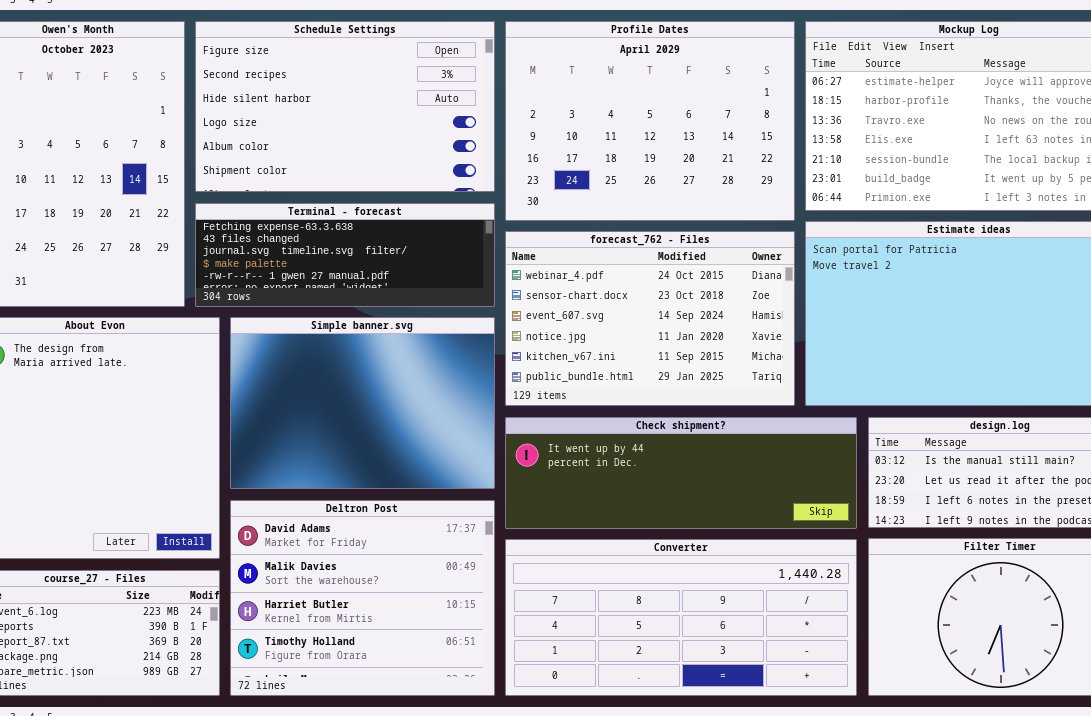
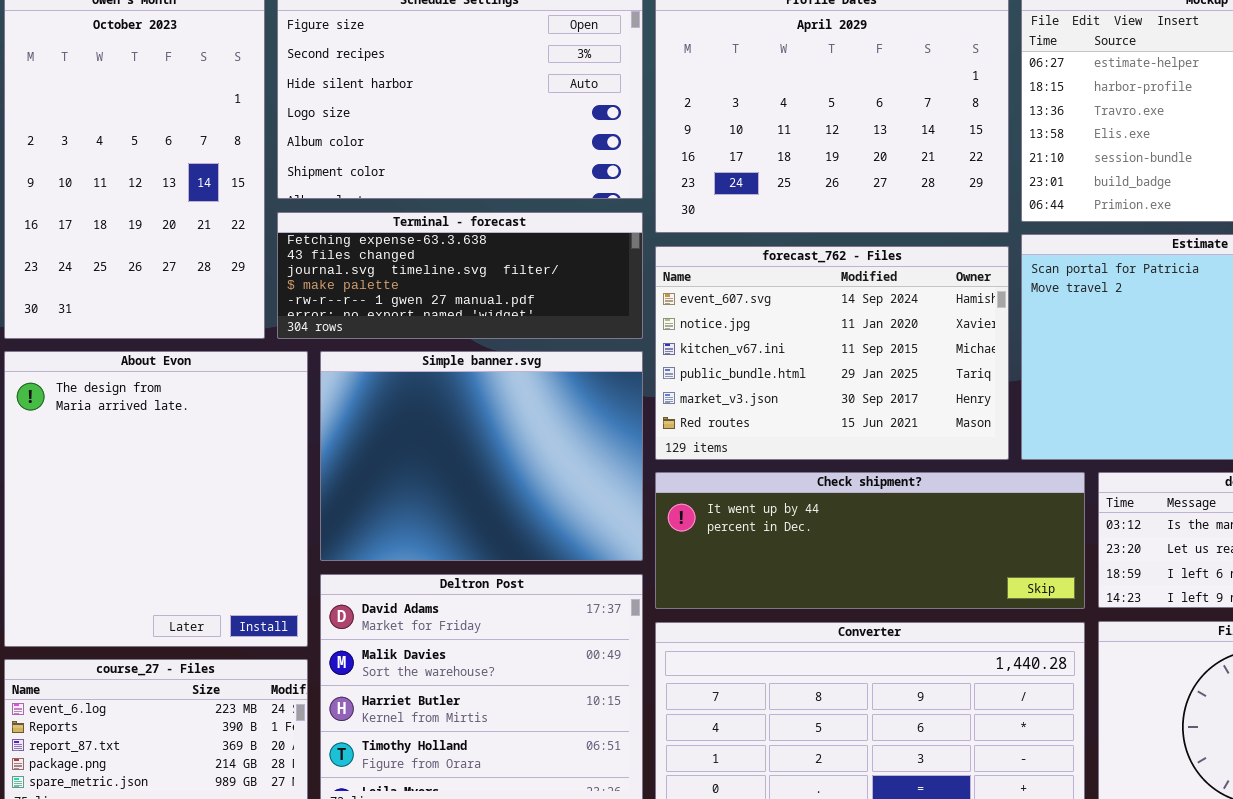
forecast_762 - Files: [505,231,795,406] -> [655,246,1009,460], scrolled down 2 rows

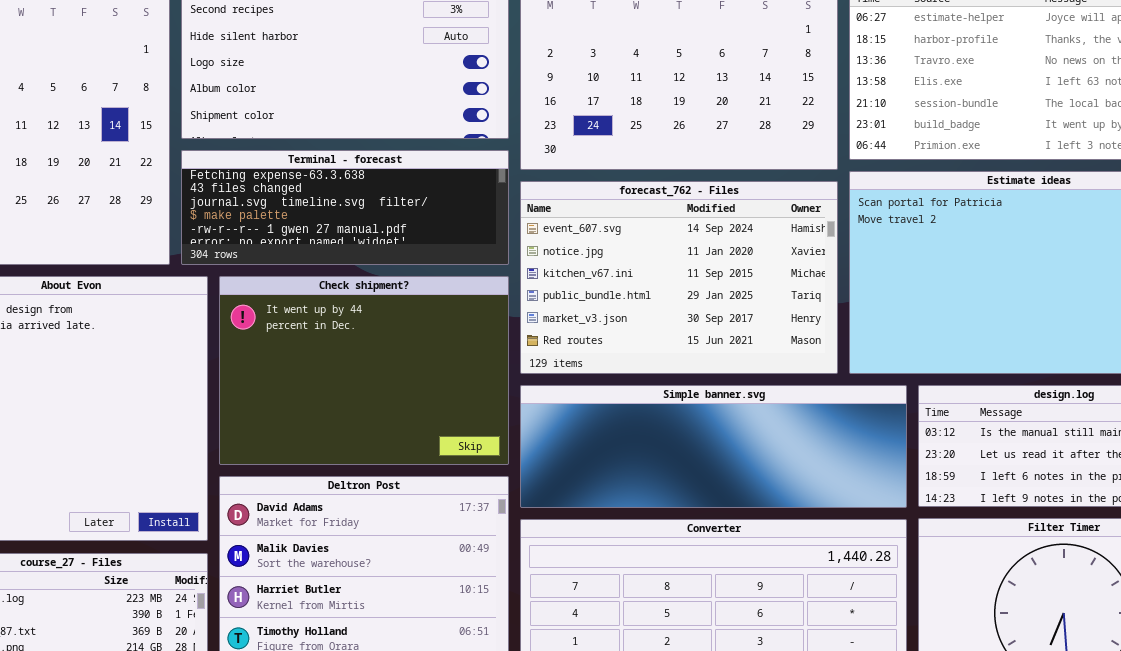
Simple banner.svg: [320,351,643,561] -> [520,385,907,508], moved, resized
Check shipment?: [655,472,1085,609] -> [219,276,509,465], moved, resized

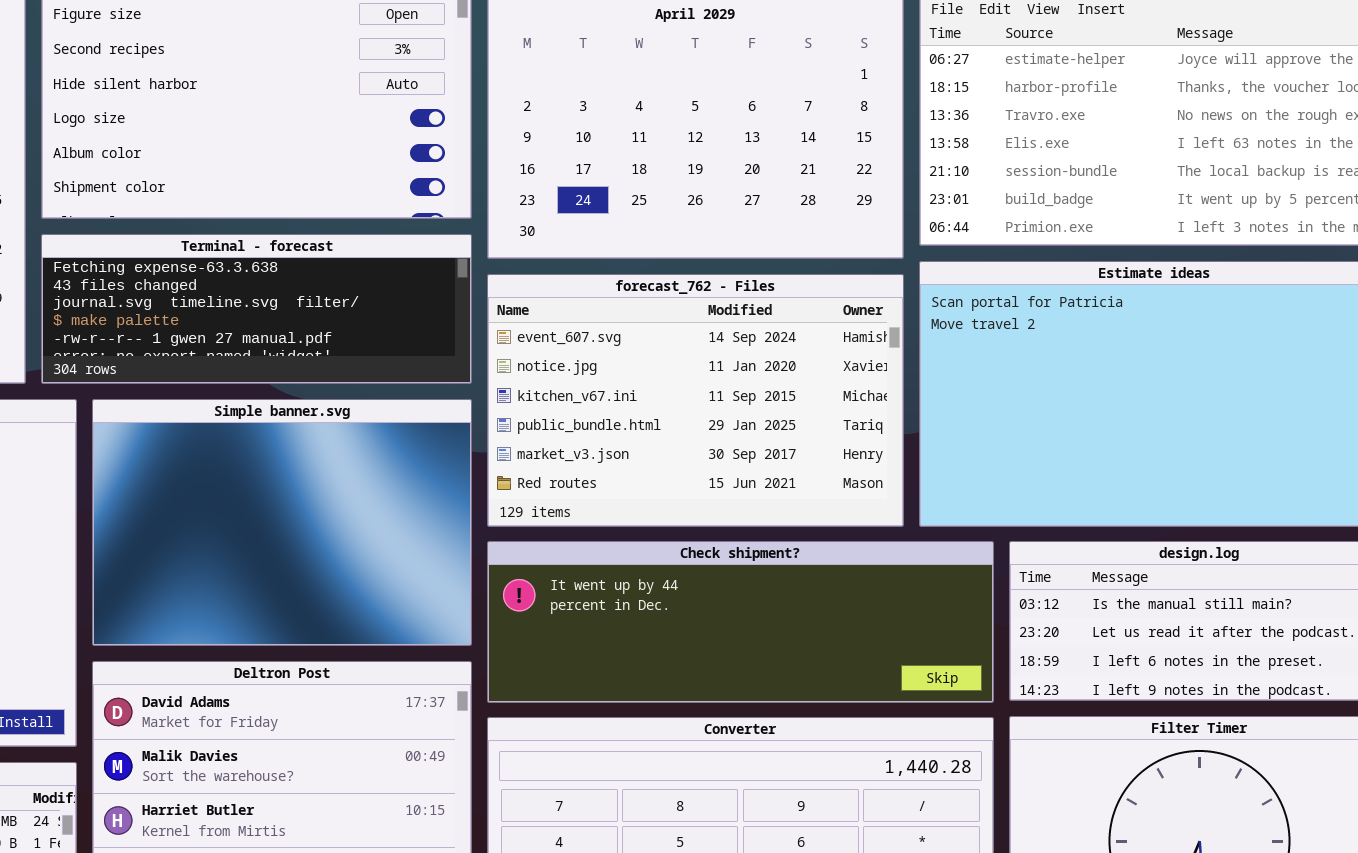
Check shipment?: [219,276,509,465] -> [487,541,994,703], moved, resized
Simple banner.svg: [520,385,907,508] -> [92,399,472,646], moved, resized

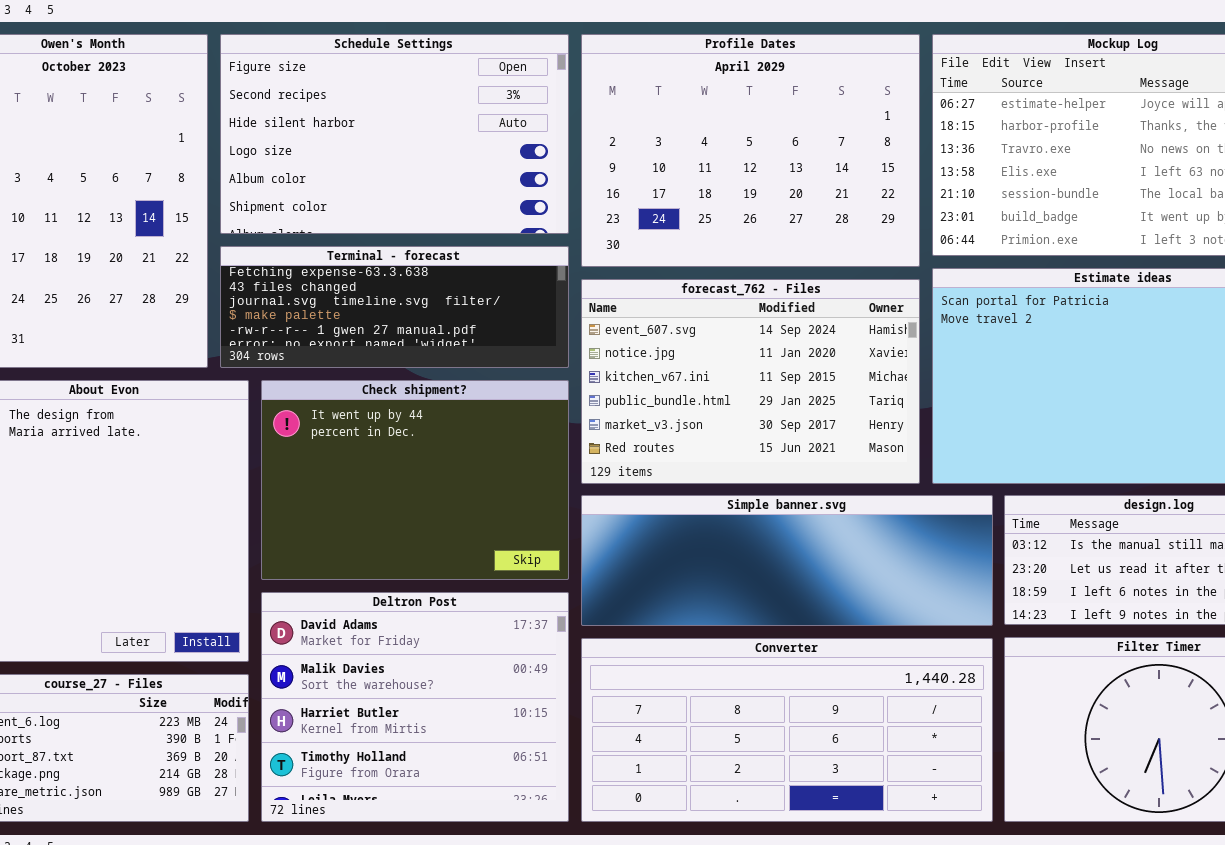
Simple banner.svg: [92,399,472,646] -> [581,495,993,626], moved, resized
Check shipment?: [487,541,994,703] -> [261,380,569,580], moved, resized

